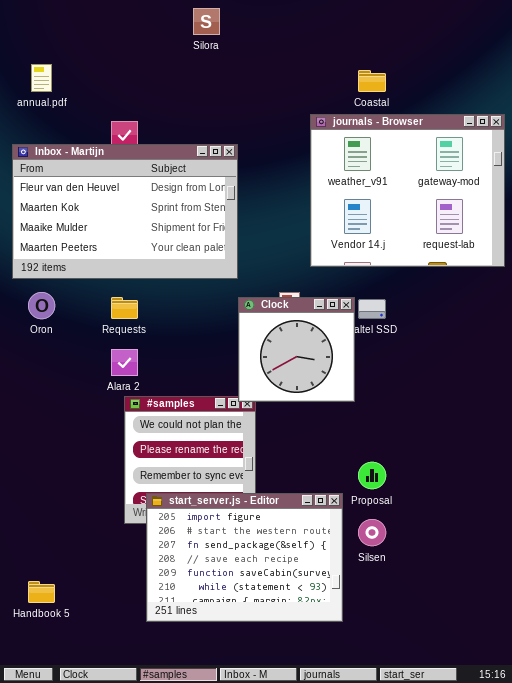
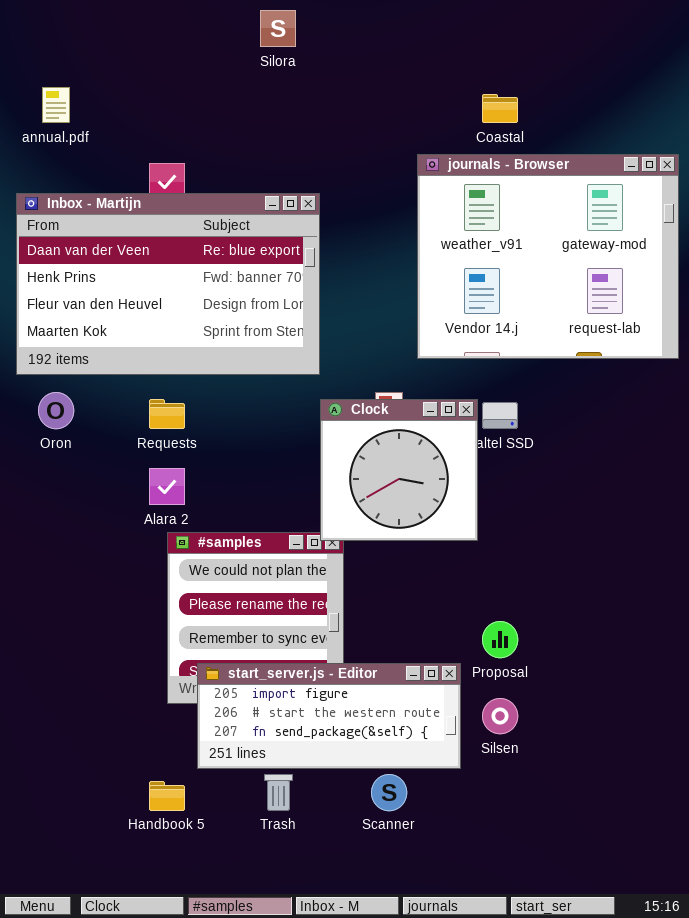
Inbox - Martijn: [12,144,238,279] -> [16,193,320,375], scrolled up 2 rows
start_server.js - Editor: [146,493,343,622] -> [197,663,461,769], resized
Handbook 5: [28,581,55,603] -> [149,781,185,811], moved

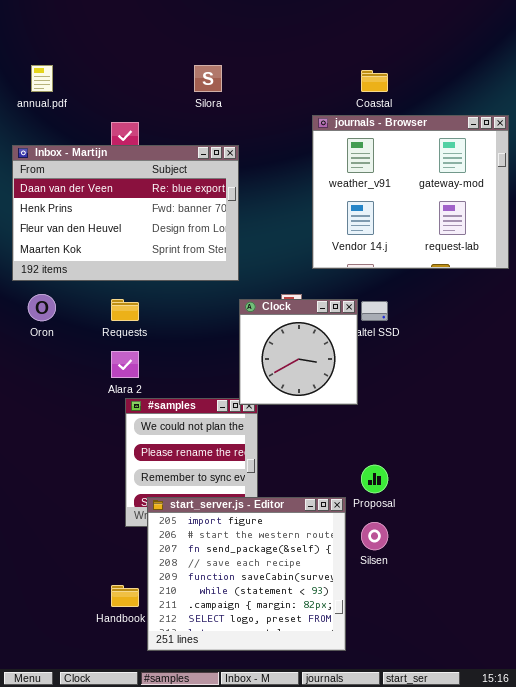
Silora: [260,10,296,47] -> [194,65,222,92], moved
start_server.js - Editor: [197,663,461,769] -> [147,497,346,651], resized

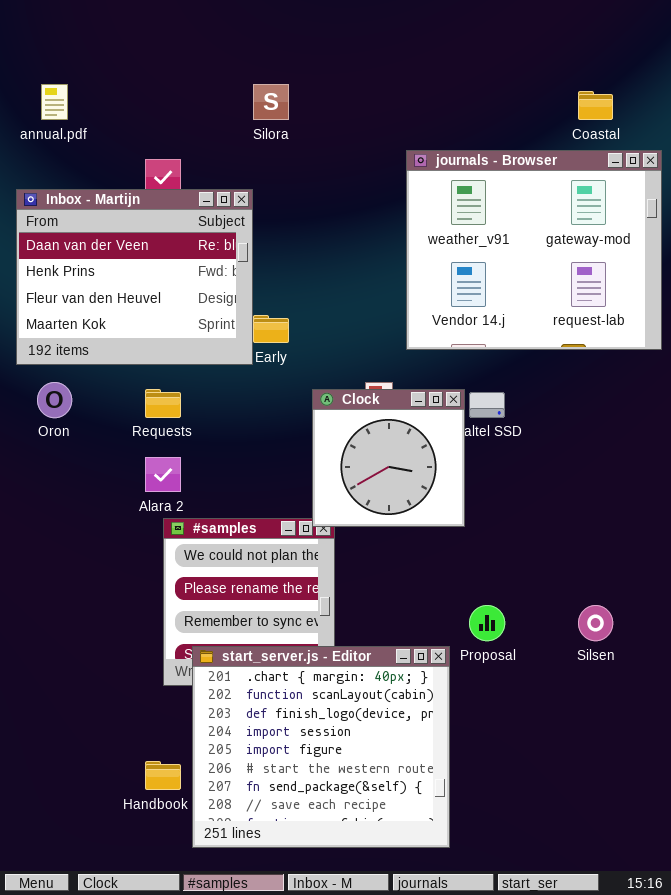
Coastal: [361,70,388,92] -> [578,91,613,120], moved
Inbox - Martijn: [12,145,239,281] -> [16,189,253,365], resized
start_server.js - Editor: [147,497,346,651] -> [192,646,450,848], scrolled up 4 rows
Silsen: [361,522,388,550] -> [578,605,613,641], moved

